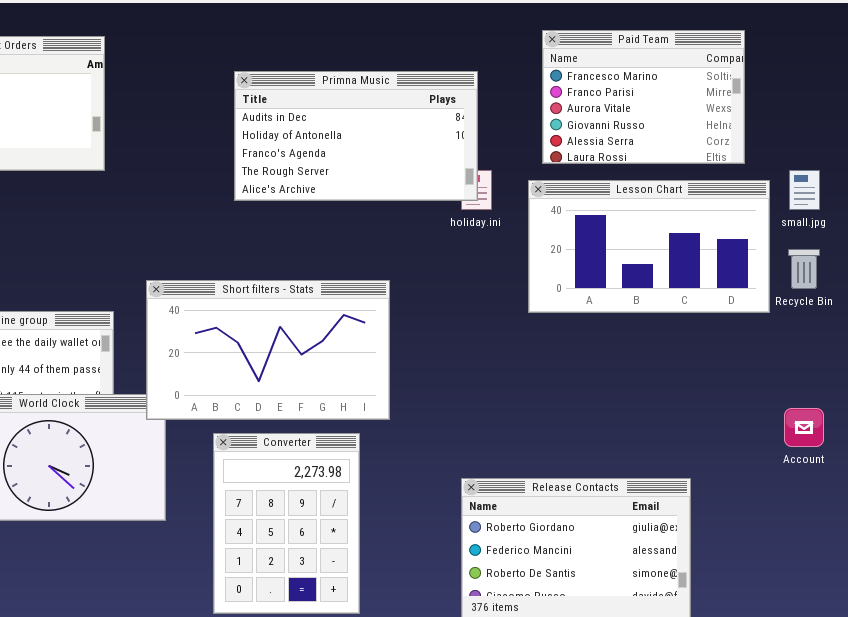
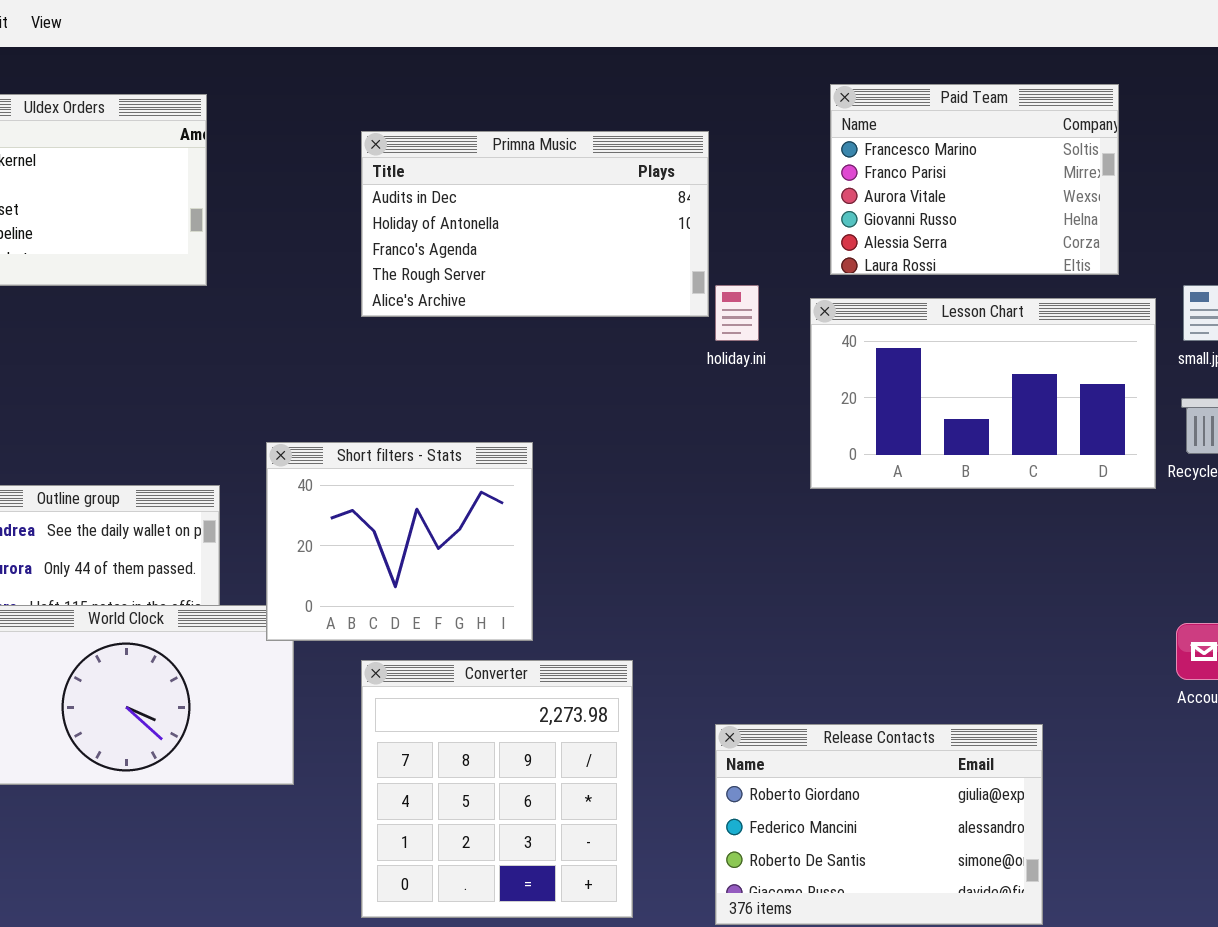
Primna Music: [234,71,478,201] -> [361,131,709,317], moved
Short filters - Stats: [146,280,390,420] -> [266,442,533,641], resized
Converter: [213,433,360,614] -> [361,660,633,918], resized

